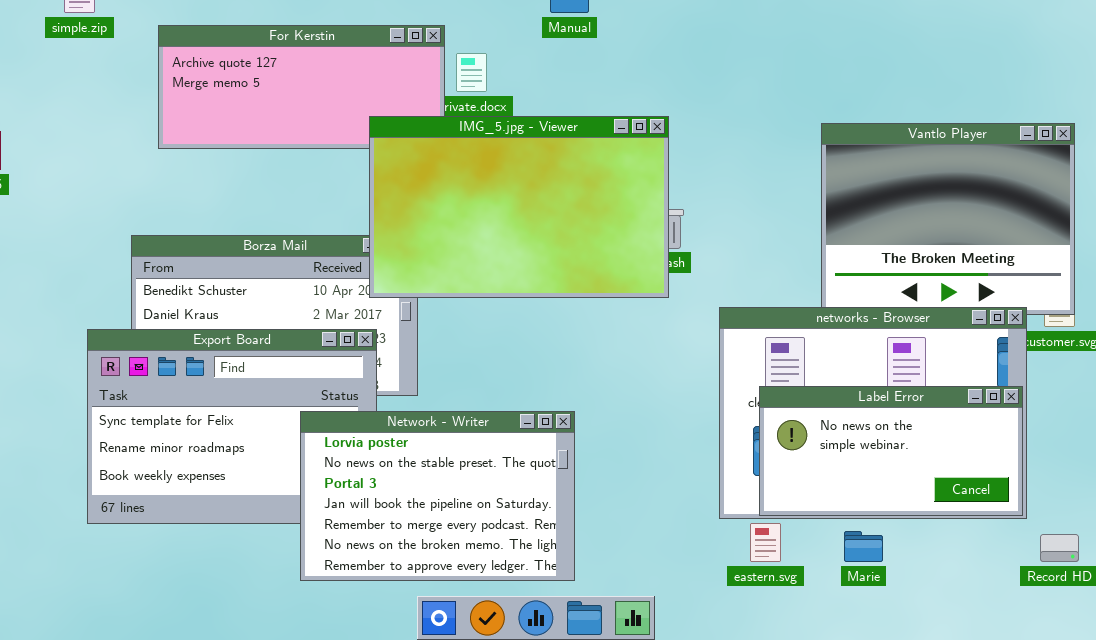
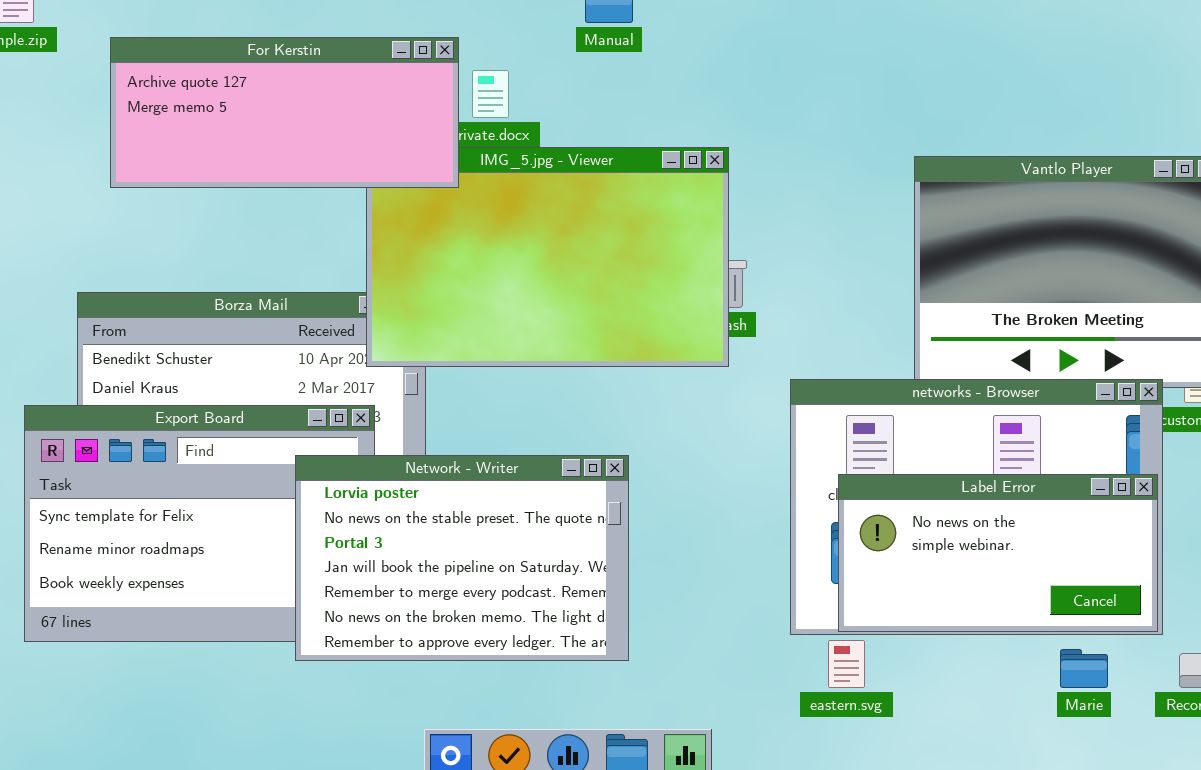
For Kerstin: [158,25,445,149] -> [110,37,459,188], raised
Network - Writer: [300,411,575,581] -> [295,455,629,661], moved
Marie: [844,531,883,562] -> [1060,649,1108,688], moved

